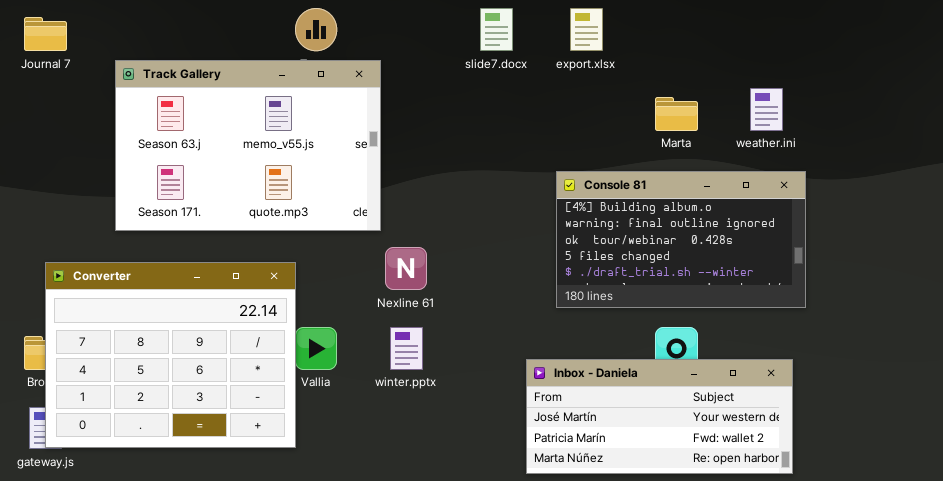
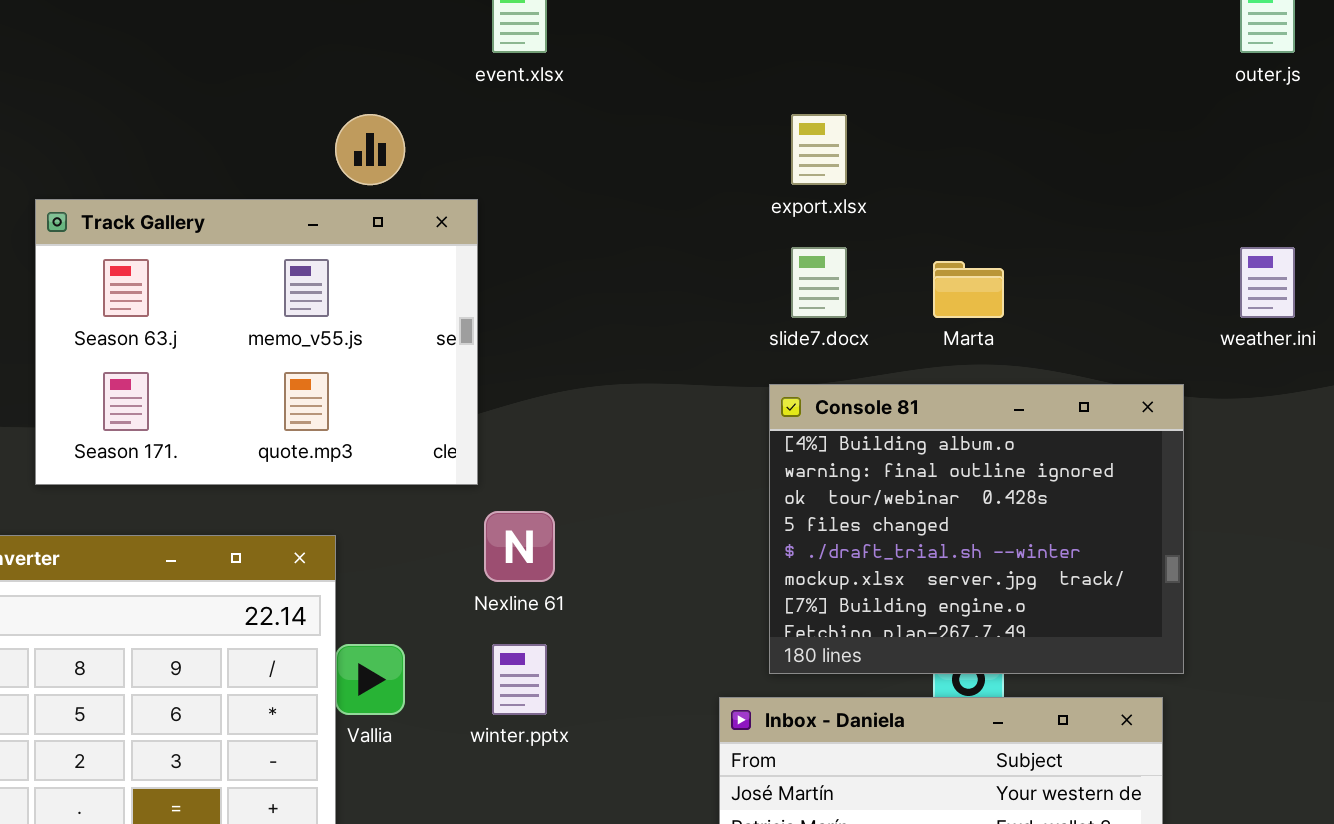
slide7.docx: [480,8,513,51] -> [791,247,847,318], moved
weather.ini: [750,88,783,131] -> [1240,247,1295,318], moved
Console 81: [556,171,806,308] -> [769,384,1184,674], resized

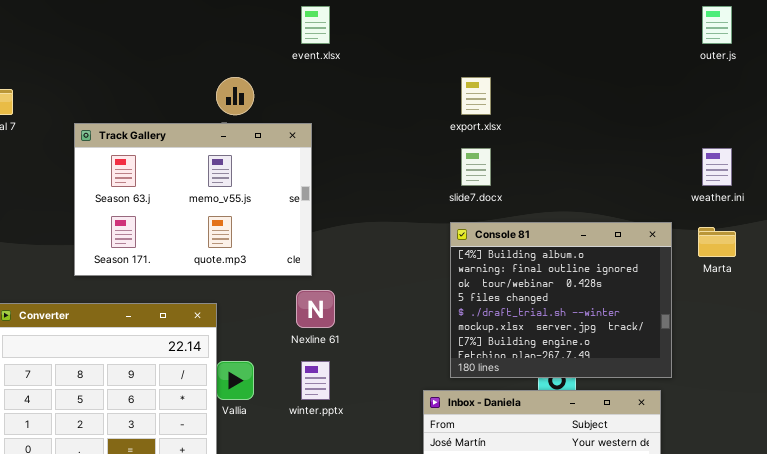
Track Gallery: [35,199,478,485] -> [74,123,312,276], moved
Marta: [933,261,1004,318] -> [698,227,736,257], moved

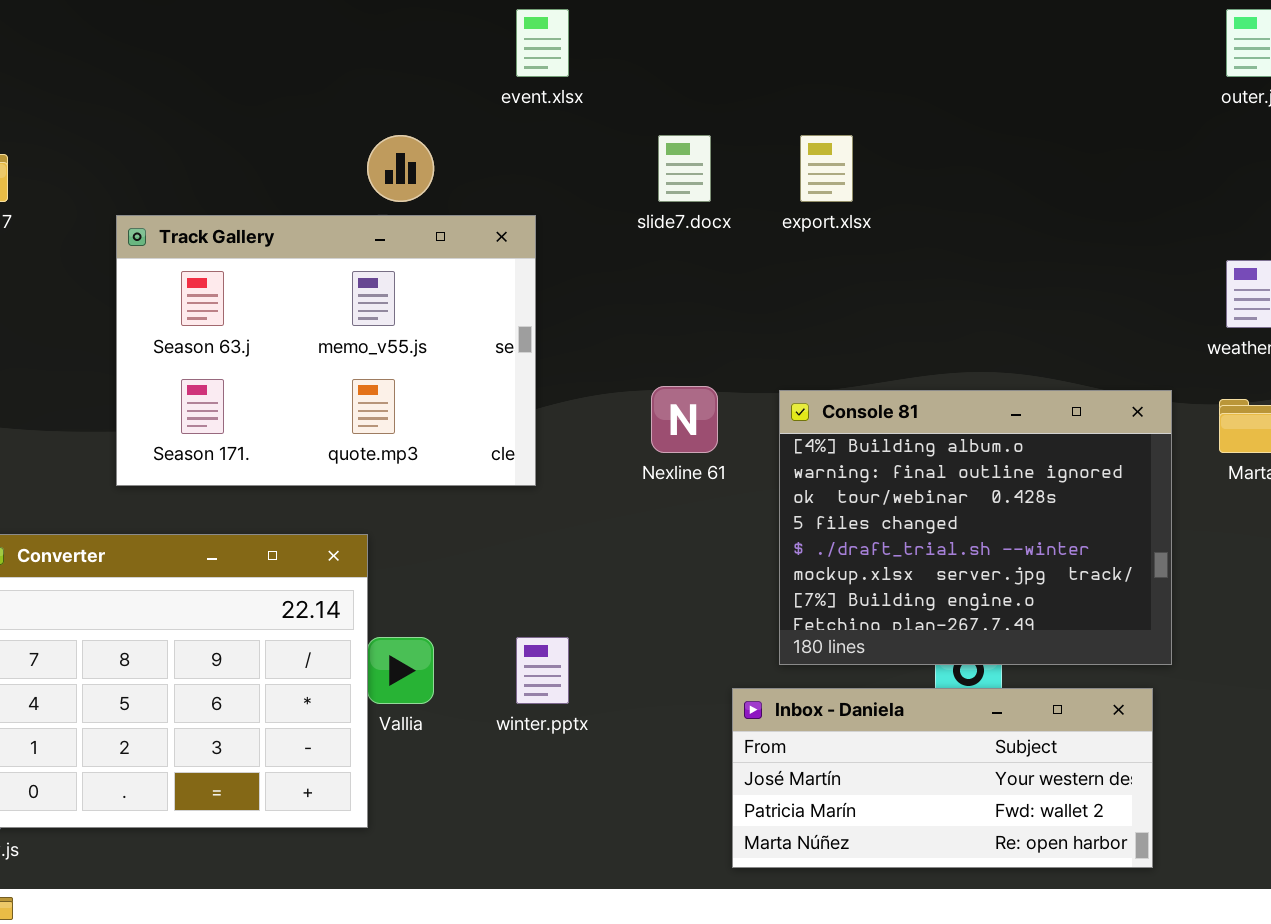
slide7.docx: [461,148,491,186] -> [658,135,711,202], moved
Nexline 61: [296,290,335,328] -> [651,386,718,453], moved

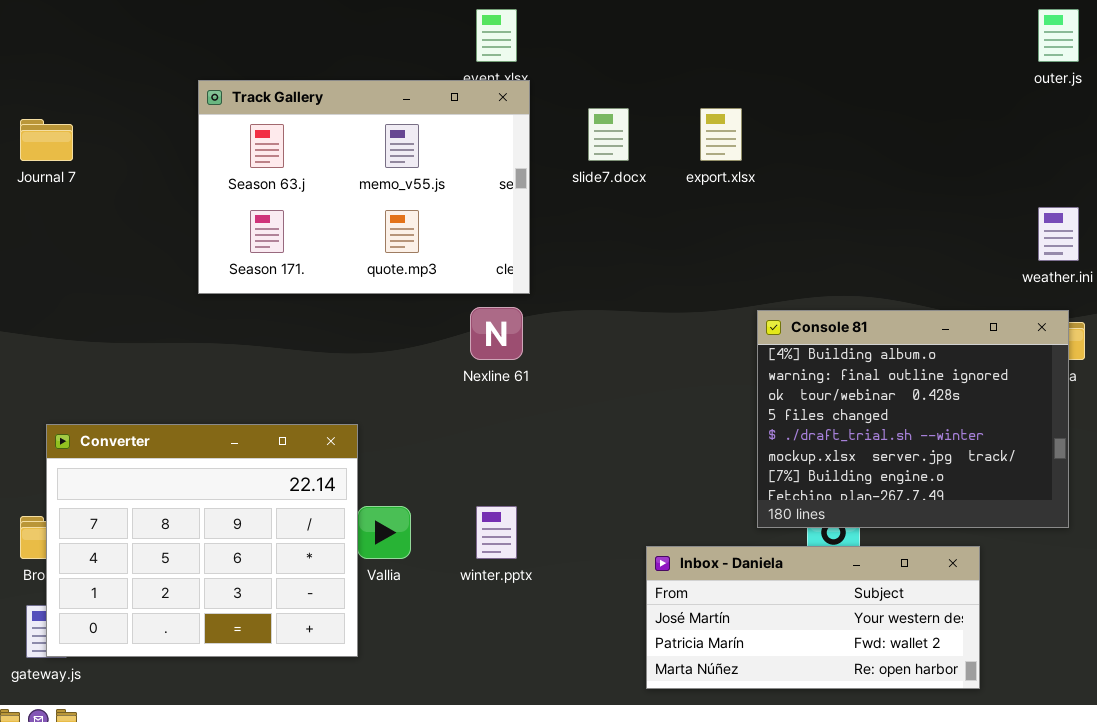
Track Gallery: [116,215,536,486] -> [198,80,530,294], moved
Nexline 61: [651,386,718,453] -> [470,307,523,360], moved
Console 81: [779,390,1172,665] -> [757,310,1069,528], moved

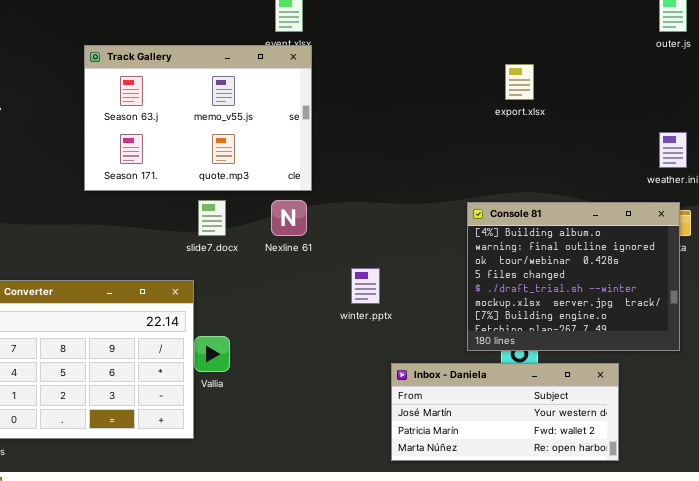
slide7.docx: [588,108,629,161] -> [198,200,226,236], moved
export.xlsx: [700,108,742,161] -> [505,64,534,100], moved
winter.pptx: [476,506,517,559] -> [351,268,380,304], moved

